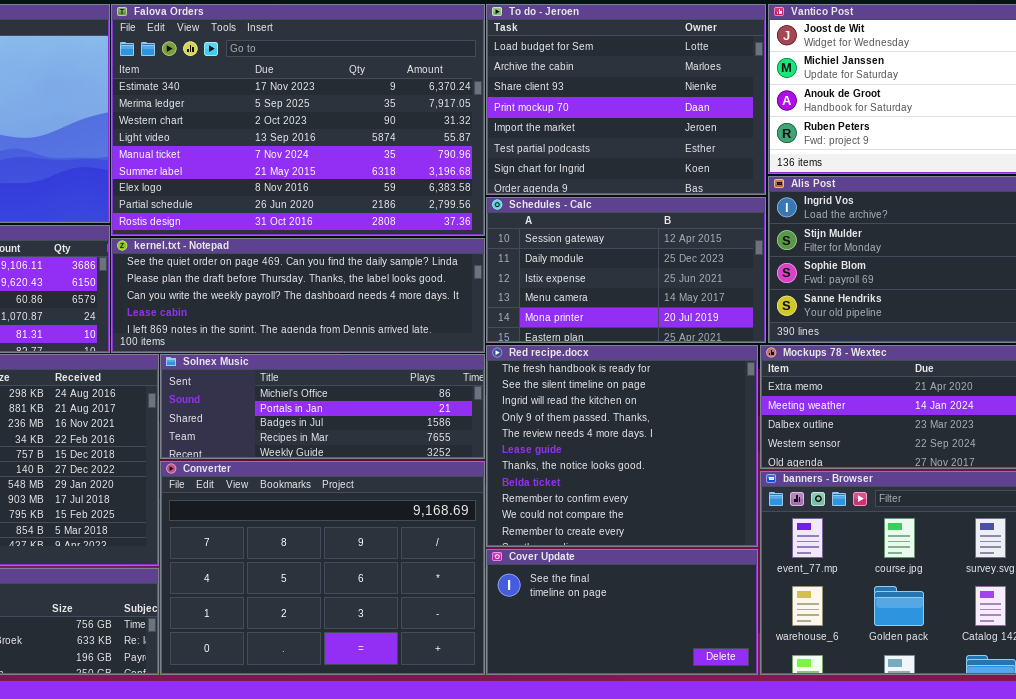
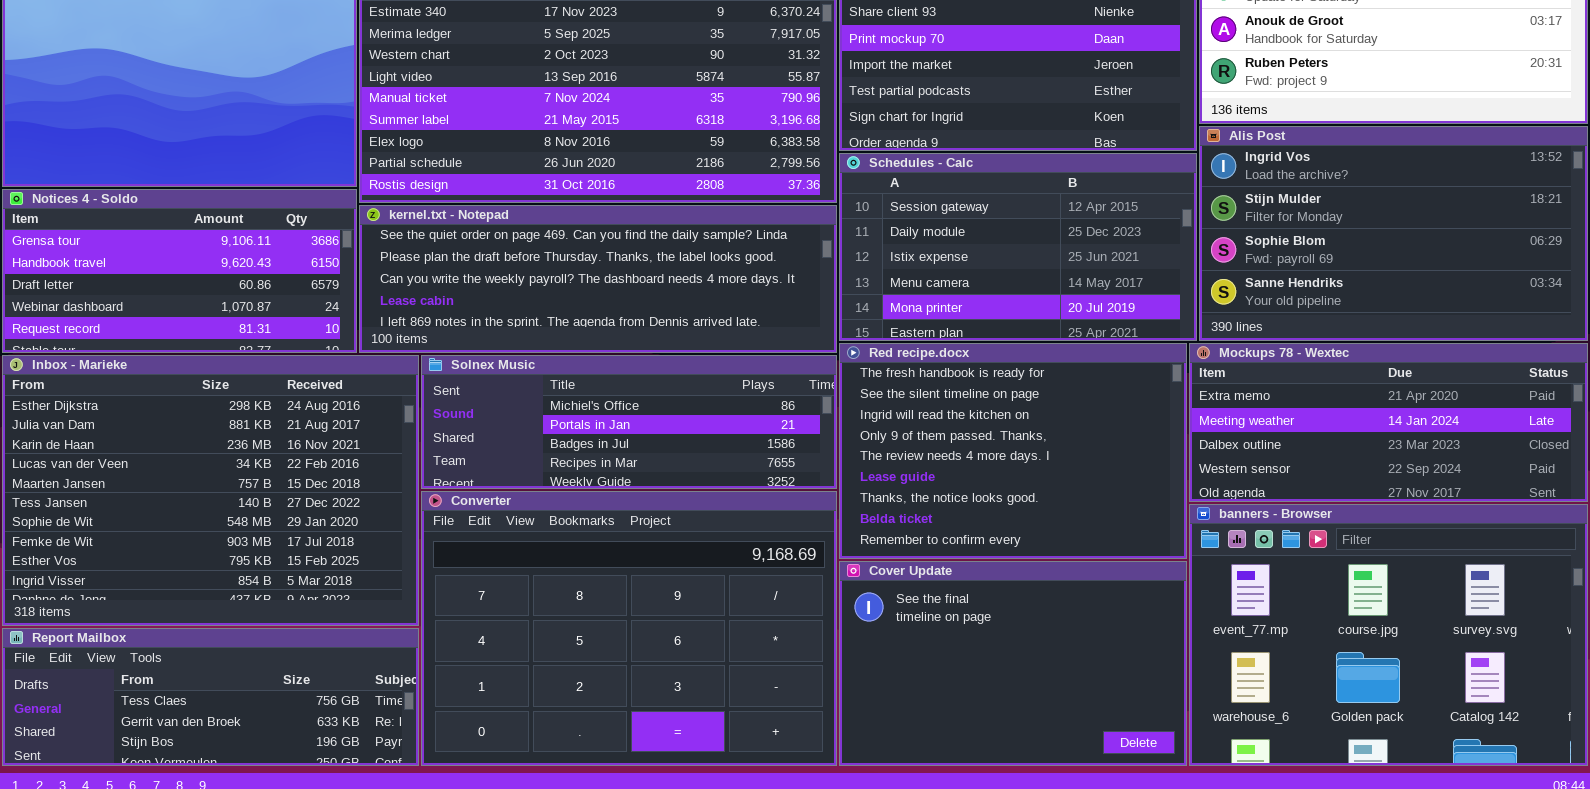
Red recipe.docx: [486,345,758,547] -> [839,343,1187,559], resized
Cover Update: [486,549,758,675] -> [839,561,1187,766], resized

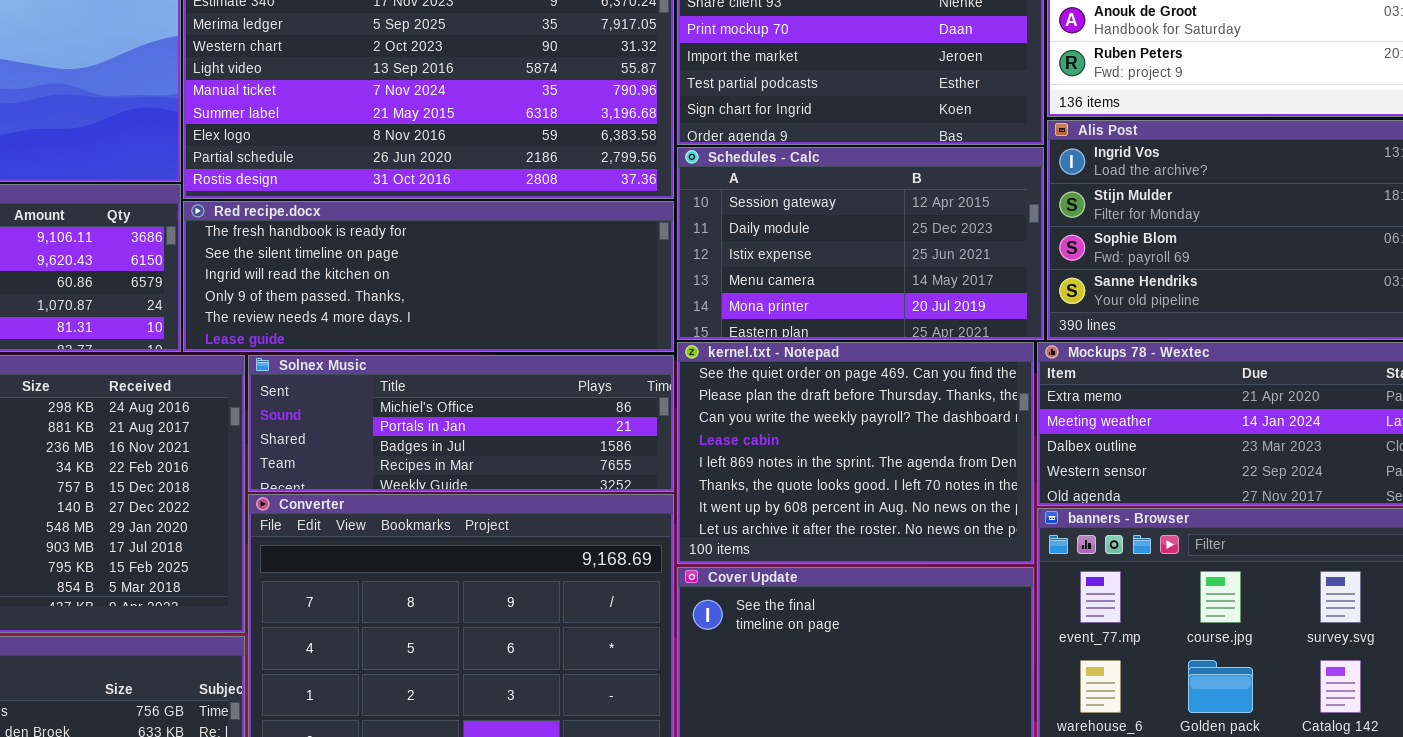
kernel.txt - Notepad: [359,205,837,353] -> [677,342,1034,564], moved, resized
Red recipe.docx: [839,343,1187,559] -> [183,201,674,352], moved, resized

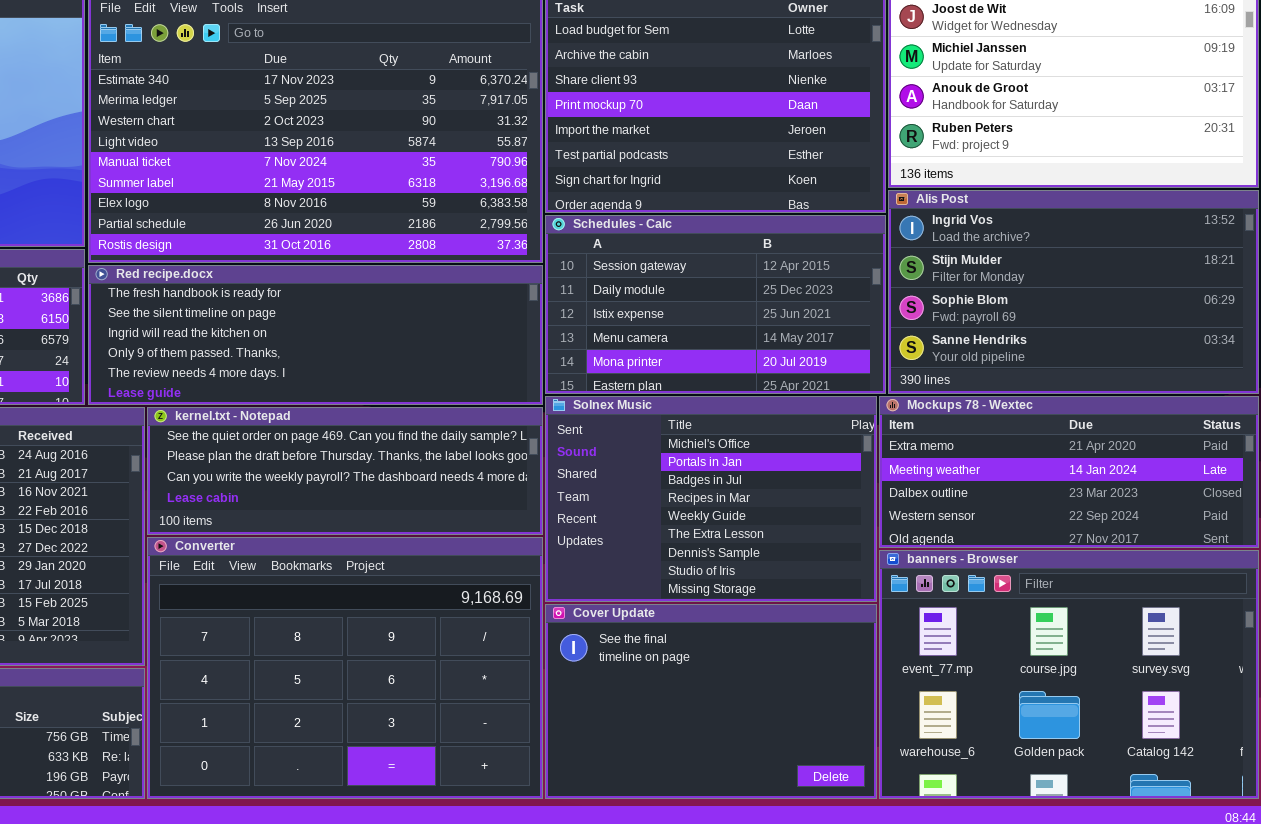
kernel.txt - Notepad: [677,342,1034,564] -> [147,407,543,535], moved, resized
Solnex Music: [248,355,674,492] -> [545,396,877,602], moved, resized

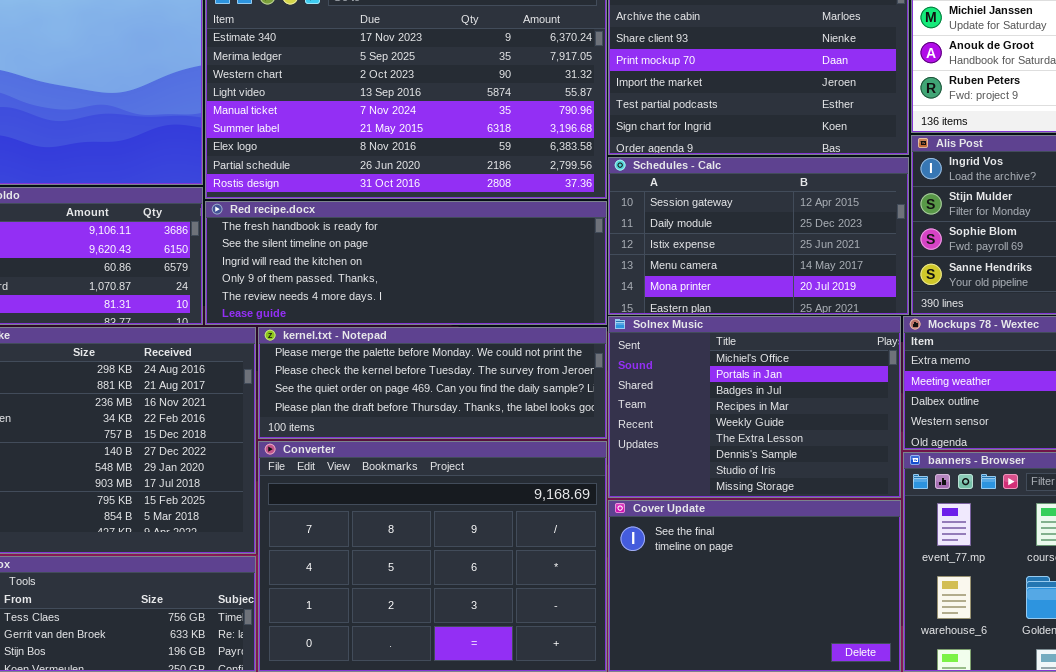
kernel.txt - Notepad: [147,407,543,535] -> [258,327,607,439], scrolled up 2 rows

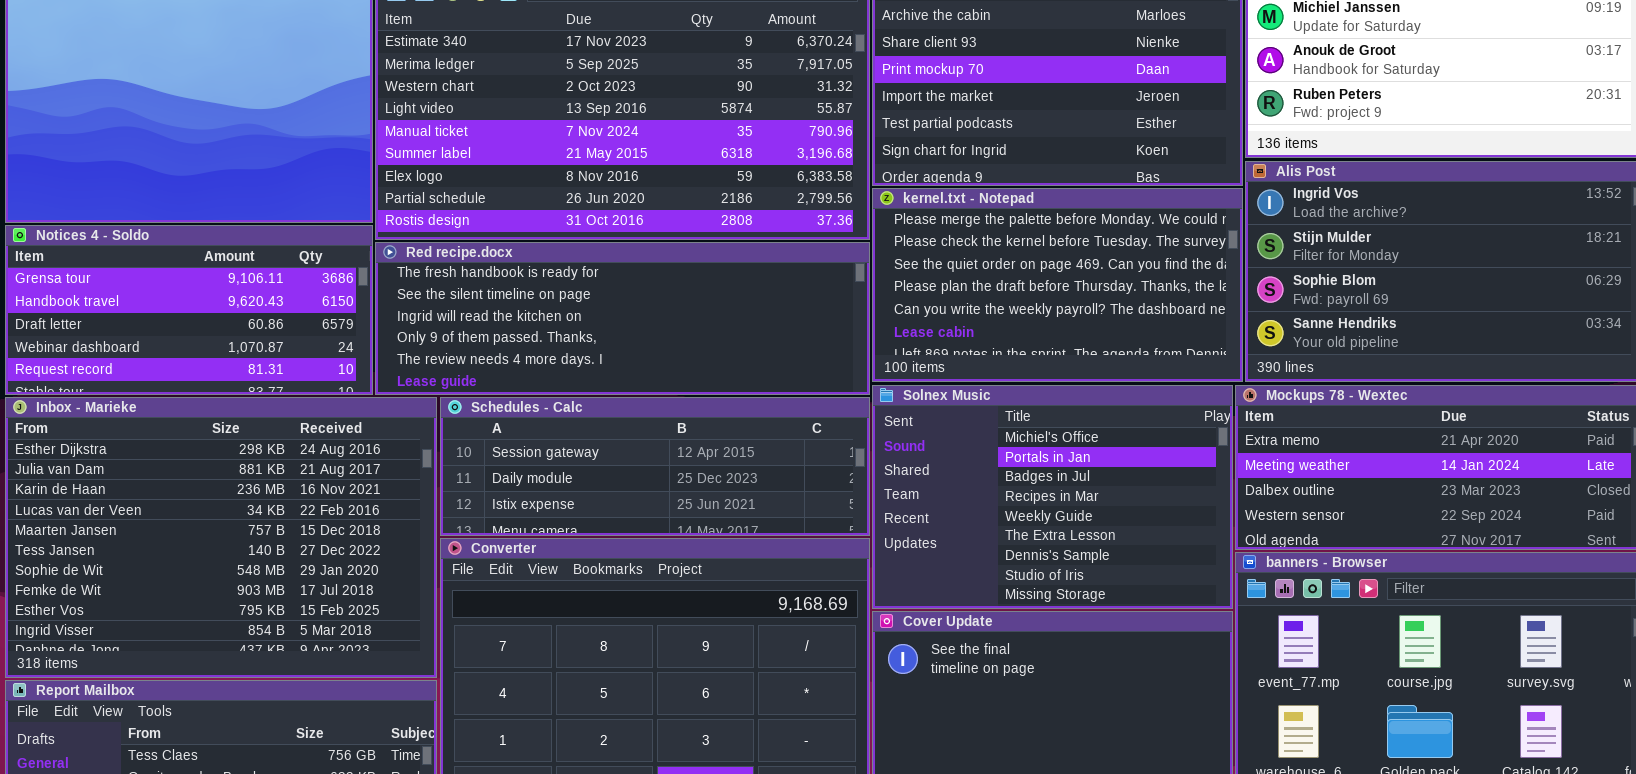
Schedules - Calc: [608,157,909,315] -> [440,397,870,536], moved, resized
kernel.txt - Notepad: [258,327,607,439] -> [872,188,1243,382], moved, resized

